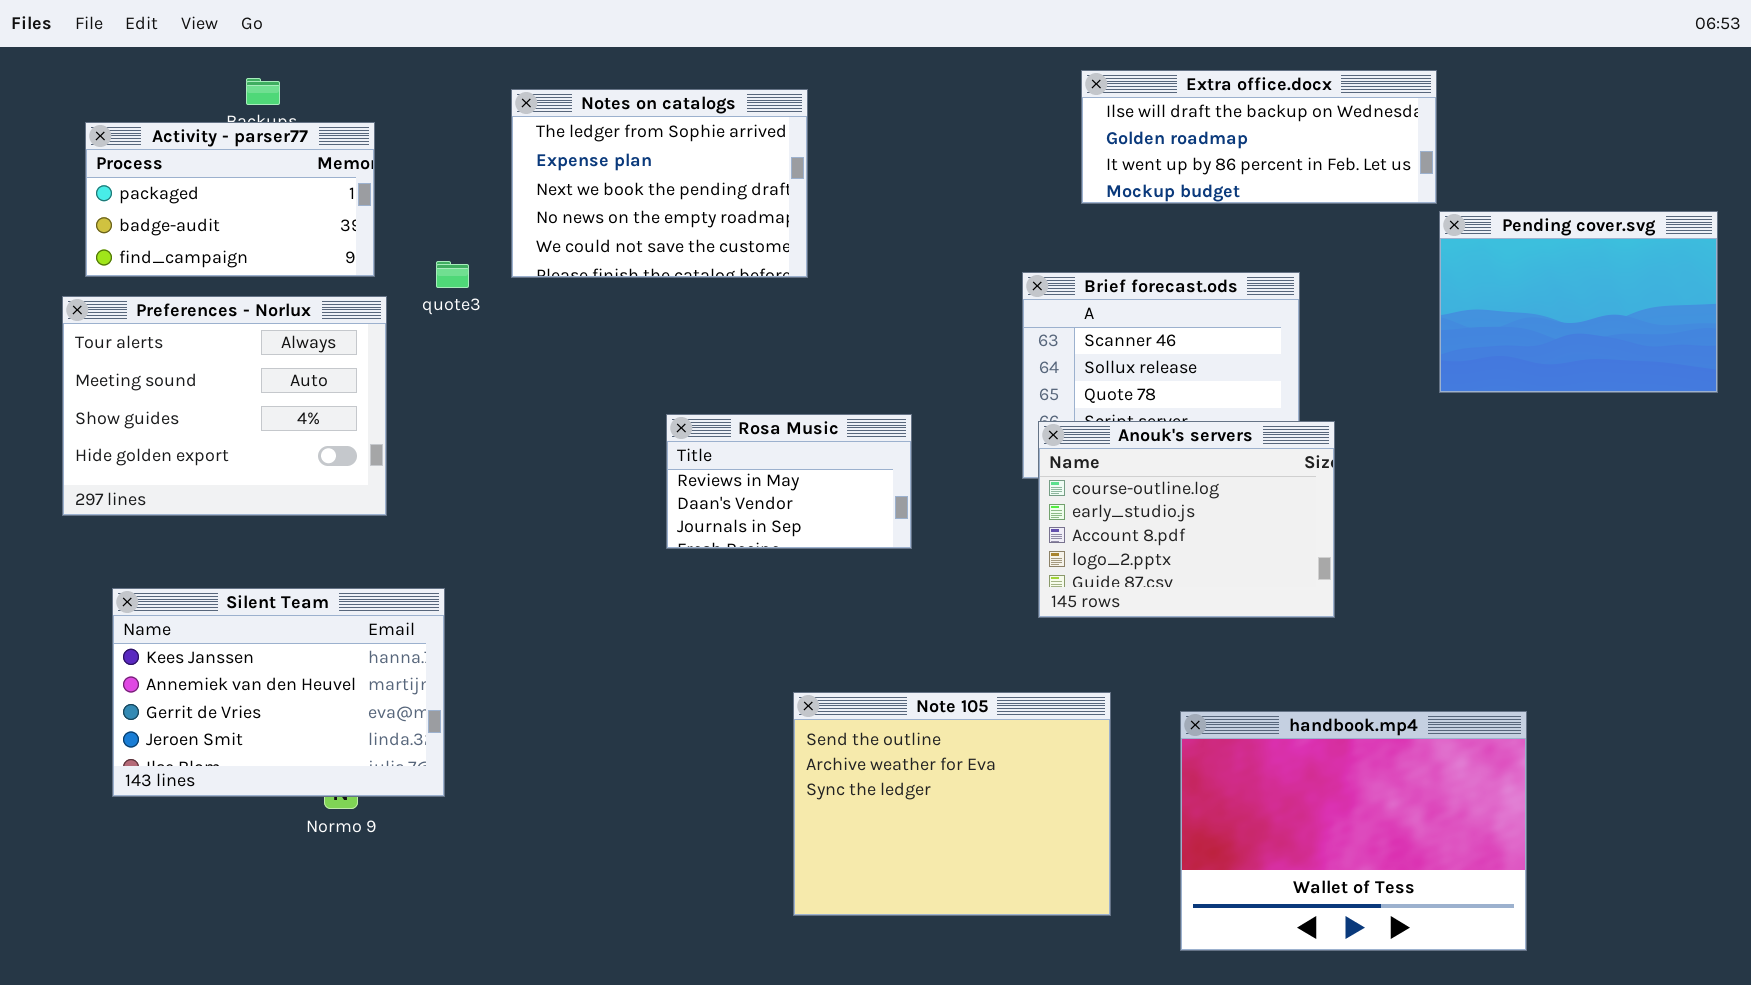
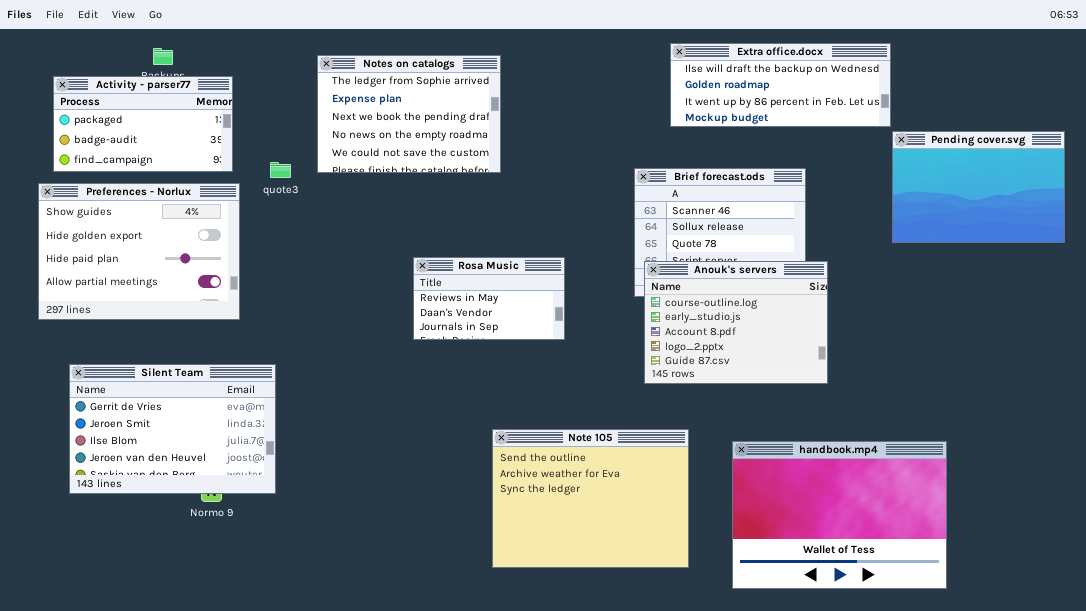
Preferences - Norlux: [62,296,387,516] -> [38,183,240,320], scrolled down 2 rows
Silent Team: [112,588,445,797] -> [69,364,276,494], scrolled down 2 rows

